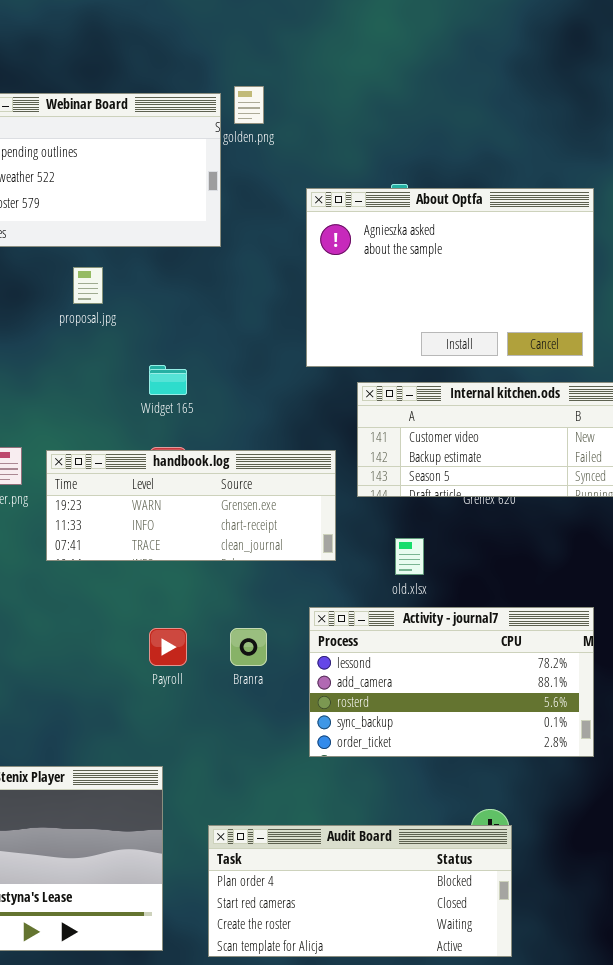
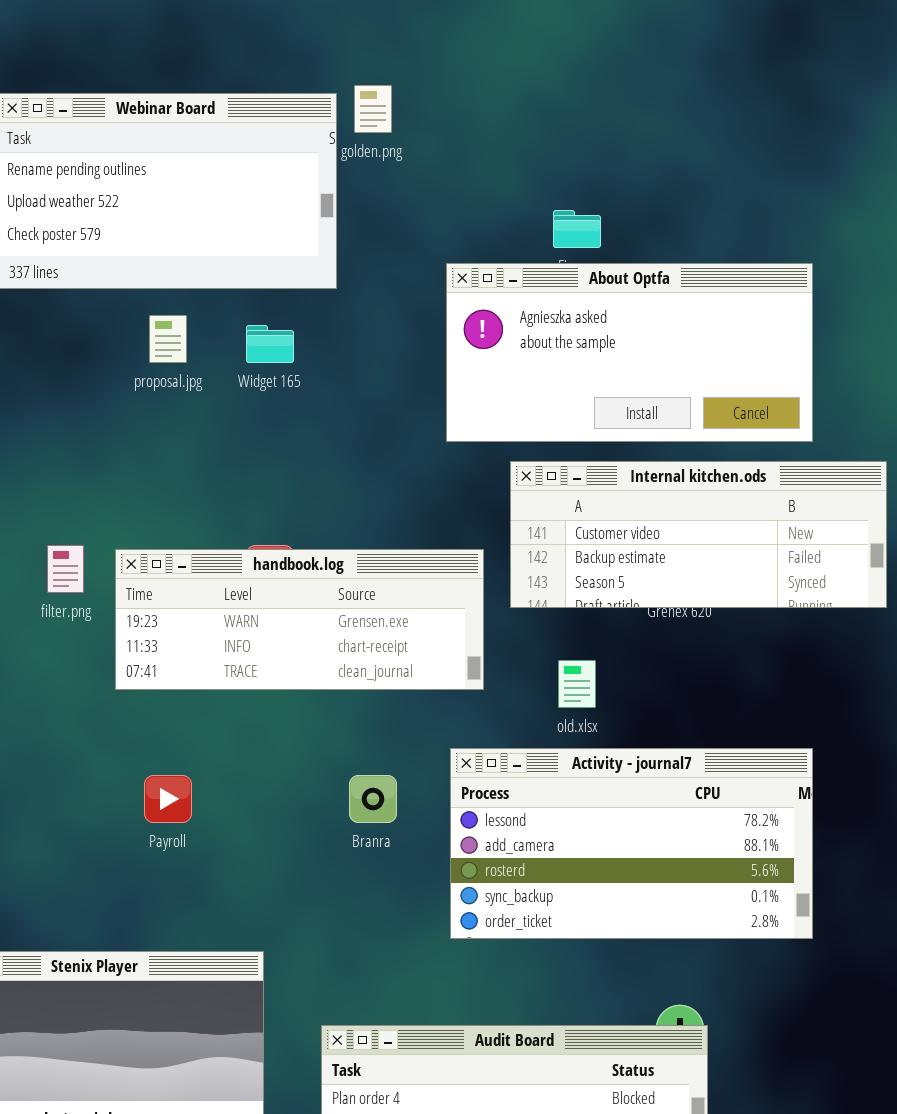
About Optfa: [306,188,594,367] -> [446,263,813,442], resized
Widget 165: [149,365,187,395] -> [246,325,294,363], moved
Payroll: [149,628,187,666] -> [144,775,192,823], moved

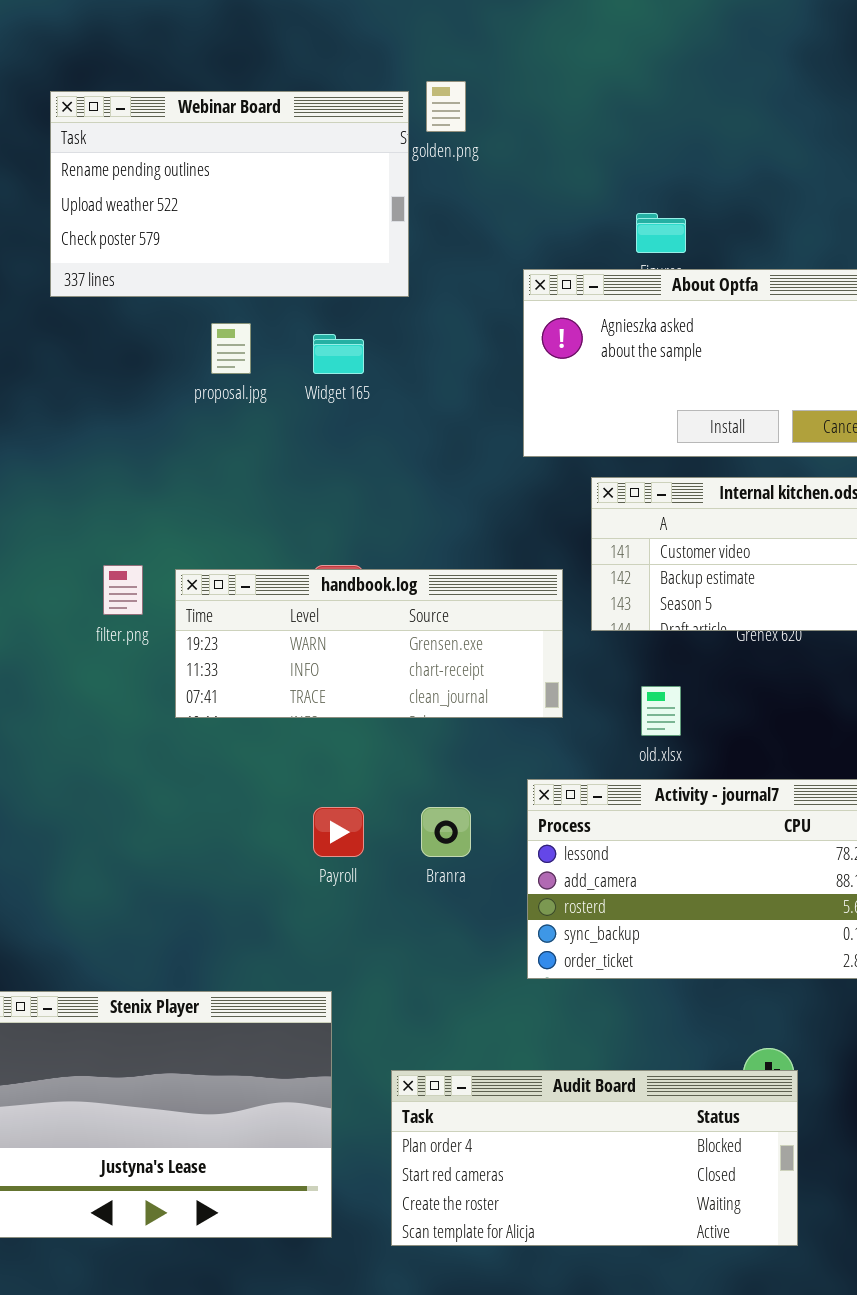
Payroll: [144,775,192,823] -> [313,807,364,857], moved

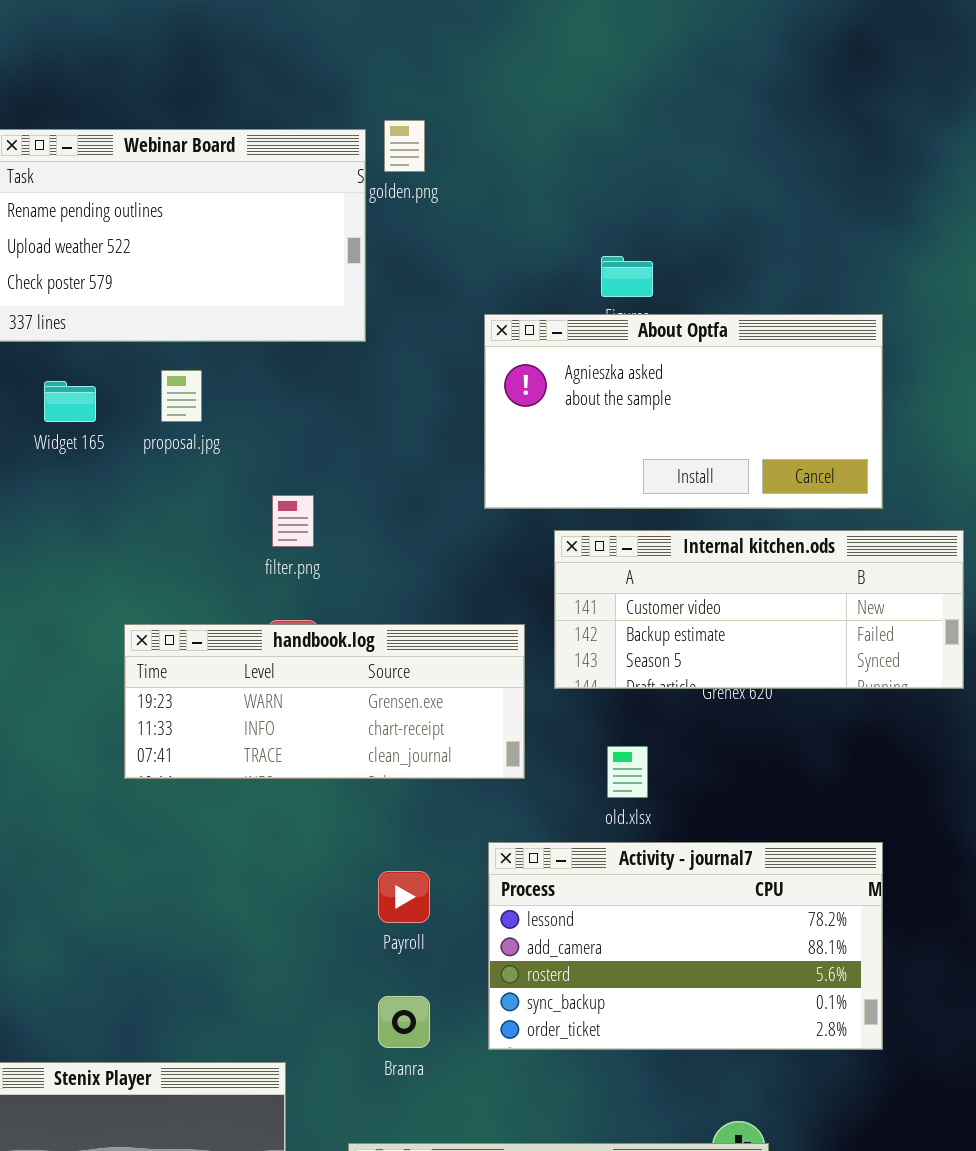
Widget 165: [313,334,364,374] -> [44,381,96,422], moved
filter.png: [103,565,143,615] -> [272,495,314,547], moved
Payroll: [313,807,364,857] -> [378,871,430,923], moved
Branra: [421,807,471,857] -> [378,996,430,1048], moved

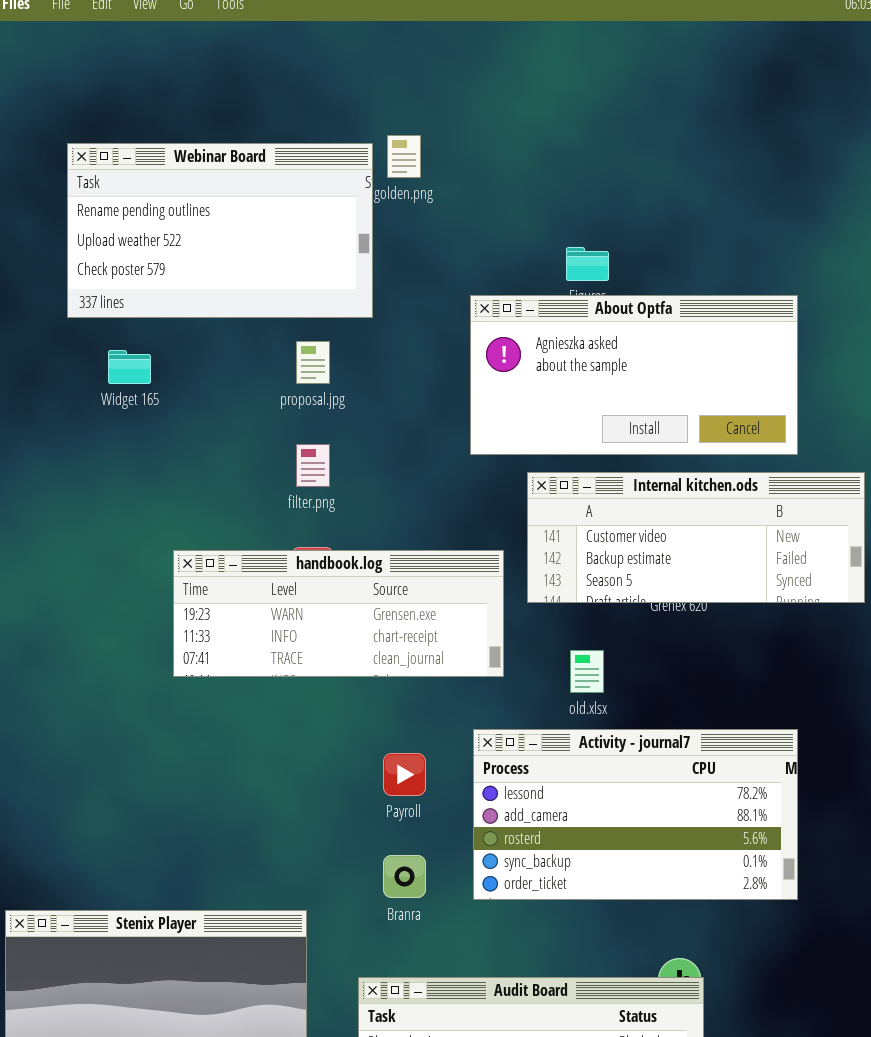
proposal.jpg: [161,370,202,422] -> [296,341,330,384], moved

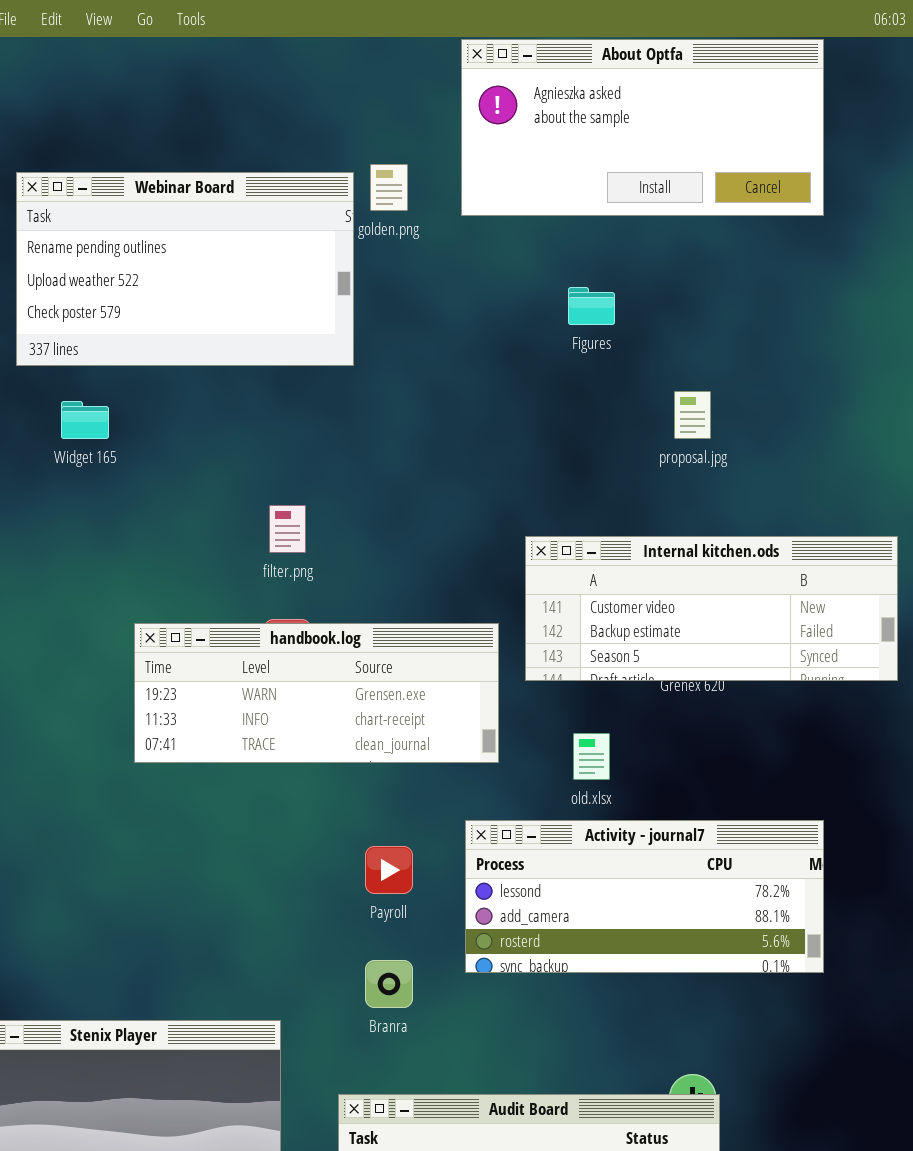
About Optfa: [470,295,798,455] -> [461,39,824,216], moved
proposal.jpg: [296,341,330,384] -> [674,391,711,439], moved
Activity - journal7: [473,729,798,900] -> [465,820,824,973], resized

